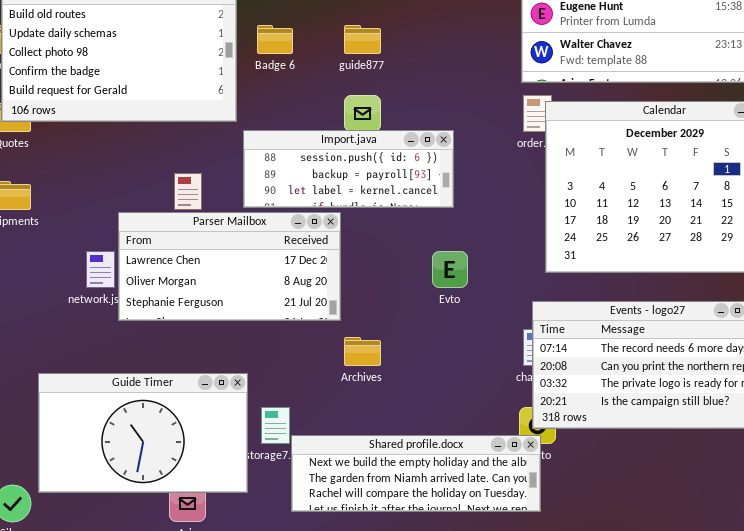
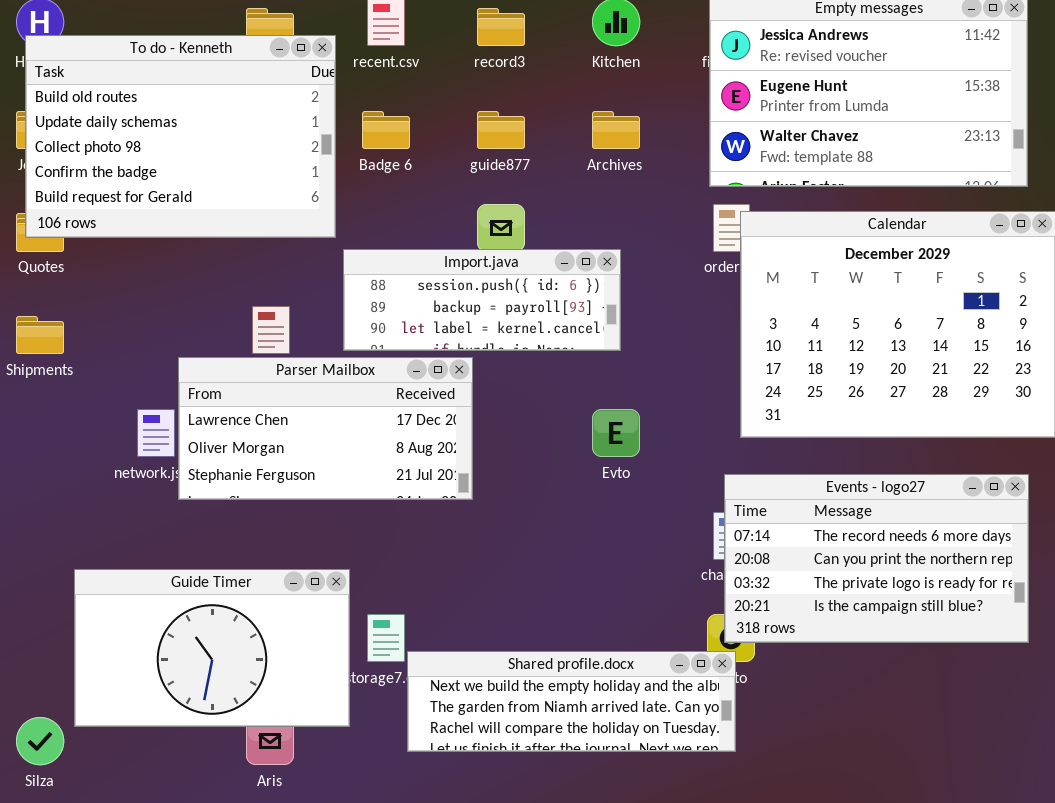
Archives: [344,337,381,366] -> [592,111,640,149], moved

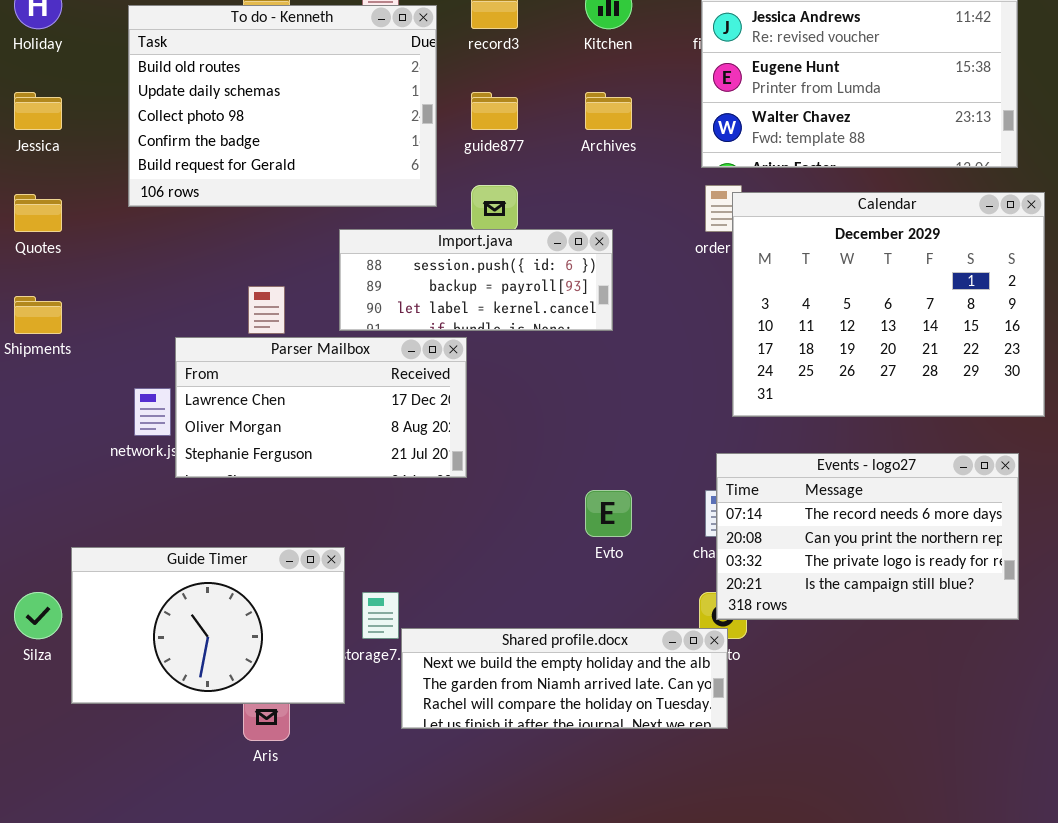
To do - Kenneth: [25,35,336,238] -> [128,5,437,207], moved
Evto: [592,409,640,457] -> [585,490,632,537], moved
Silza: [16,717,64,765] -> [14,592,62,639], moved

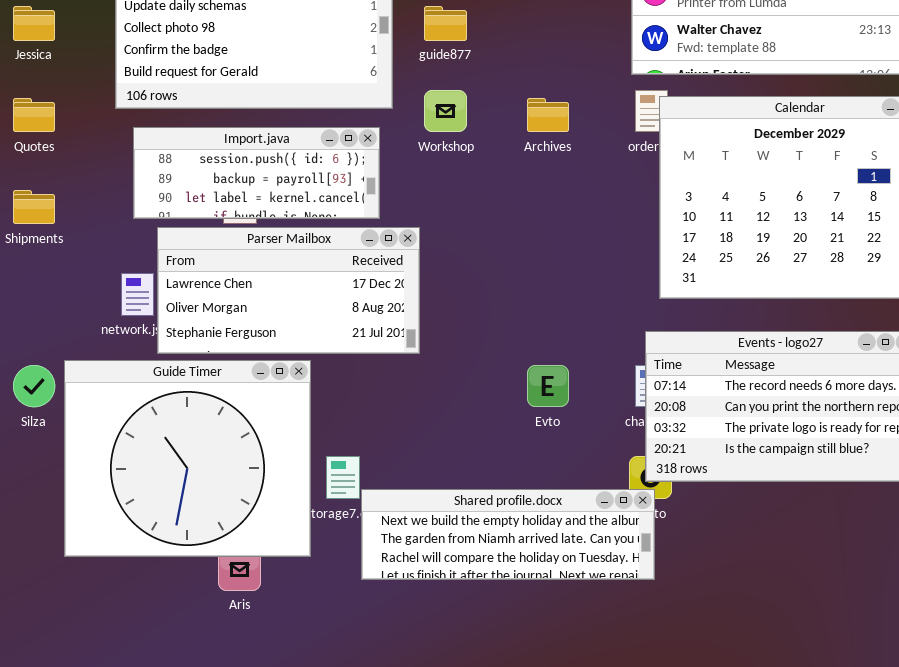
Archives: [585,92,632,130] -> [527,98,569,132], moved
Import.java: [339,229,613,331] -> [133,127,380,219], moved
Guide Timer: [71,547,345,704] -> [64,360,311,557], resized
Silza: [14,592,62,639] -> [13,365,55,407], moved

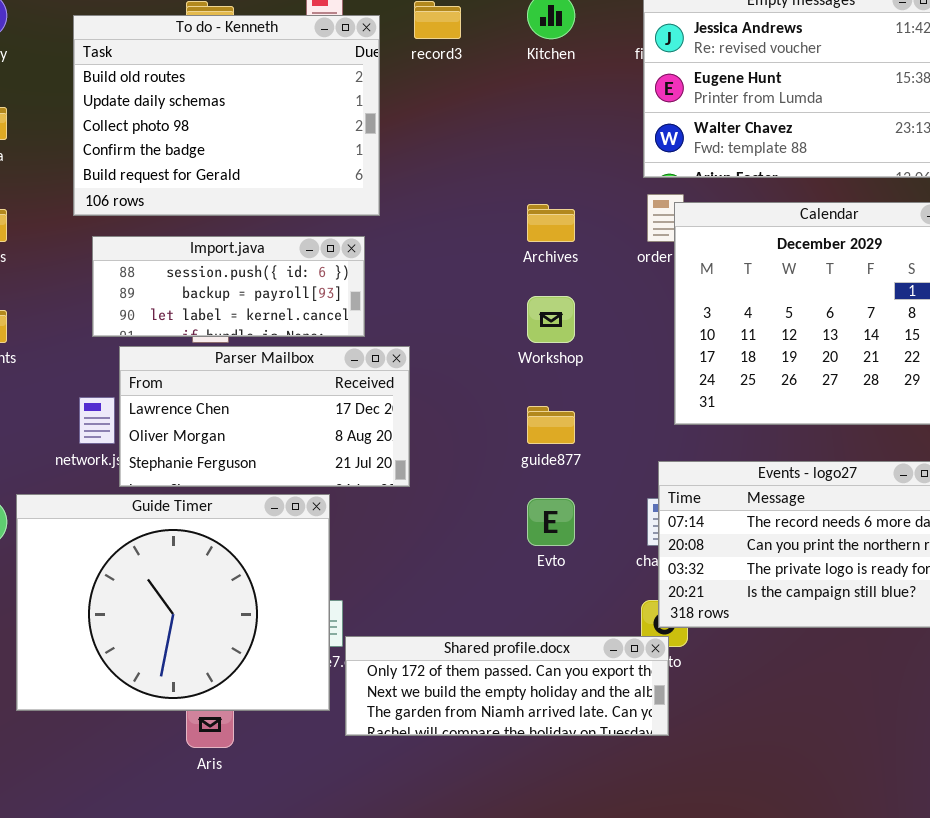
guide877: [424,6,467,41] -> [527,406,575,444], moved
Workshop: [424,90,467,132] -> [527,296,575,343], moved
Guide Timer: [64,360,311,557] -> [16,494,330,711], resized
Shared profile.docx: [361,489,655,580] -> [345,636,669,736], scrolled up 1 row

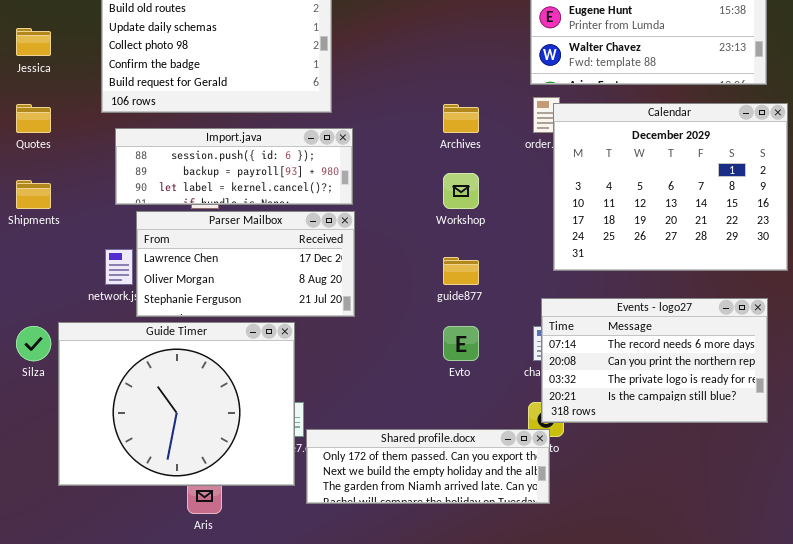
Import.java: [92,236,365,337] -> [115,128,353,205], resized

